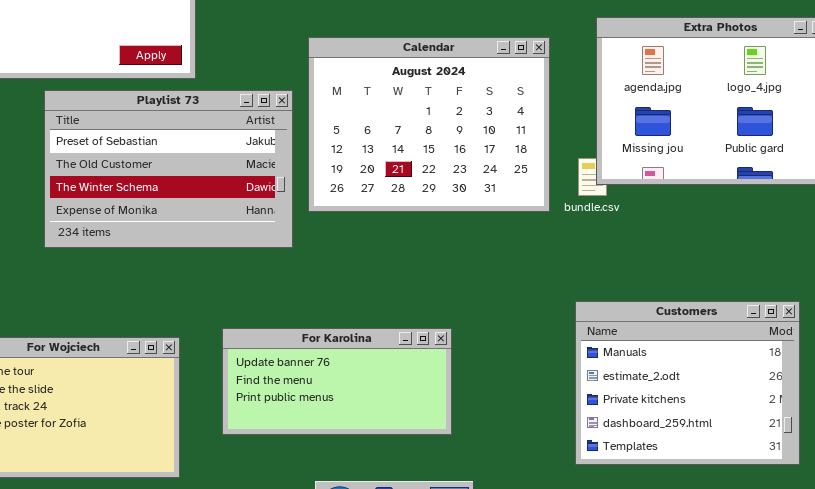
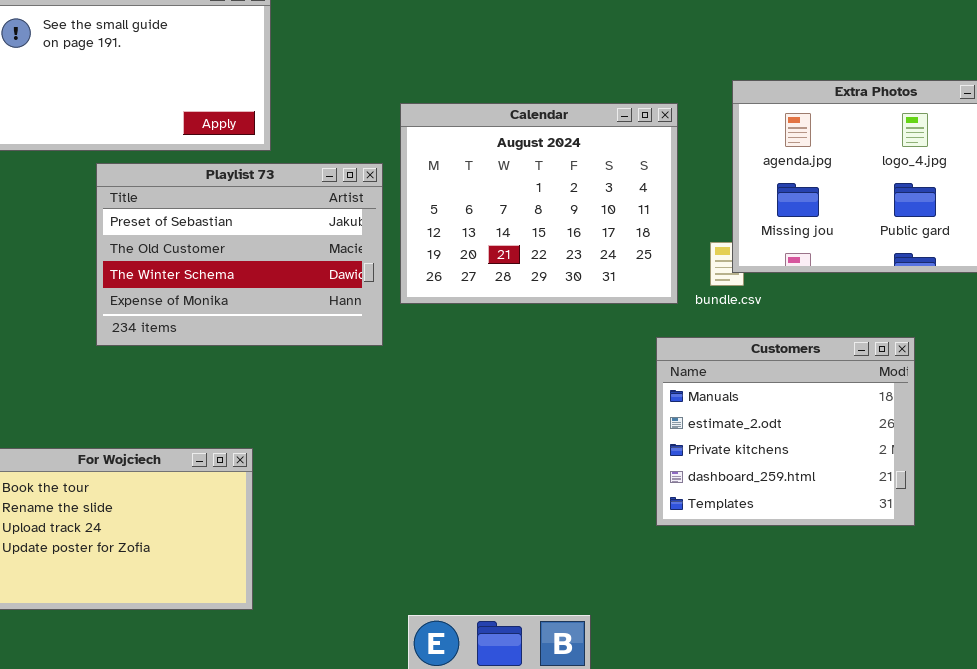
Customers: [575,301,800,465] -> [656,337,915,526], moved
For Karolina: [222,328,452,435] -> none, closed

